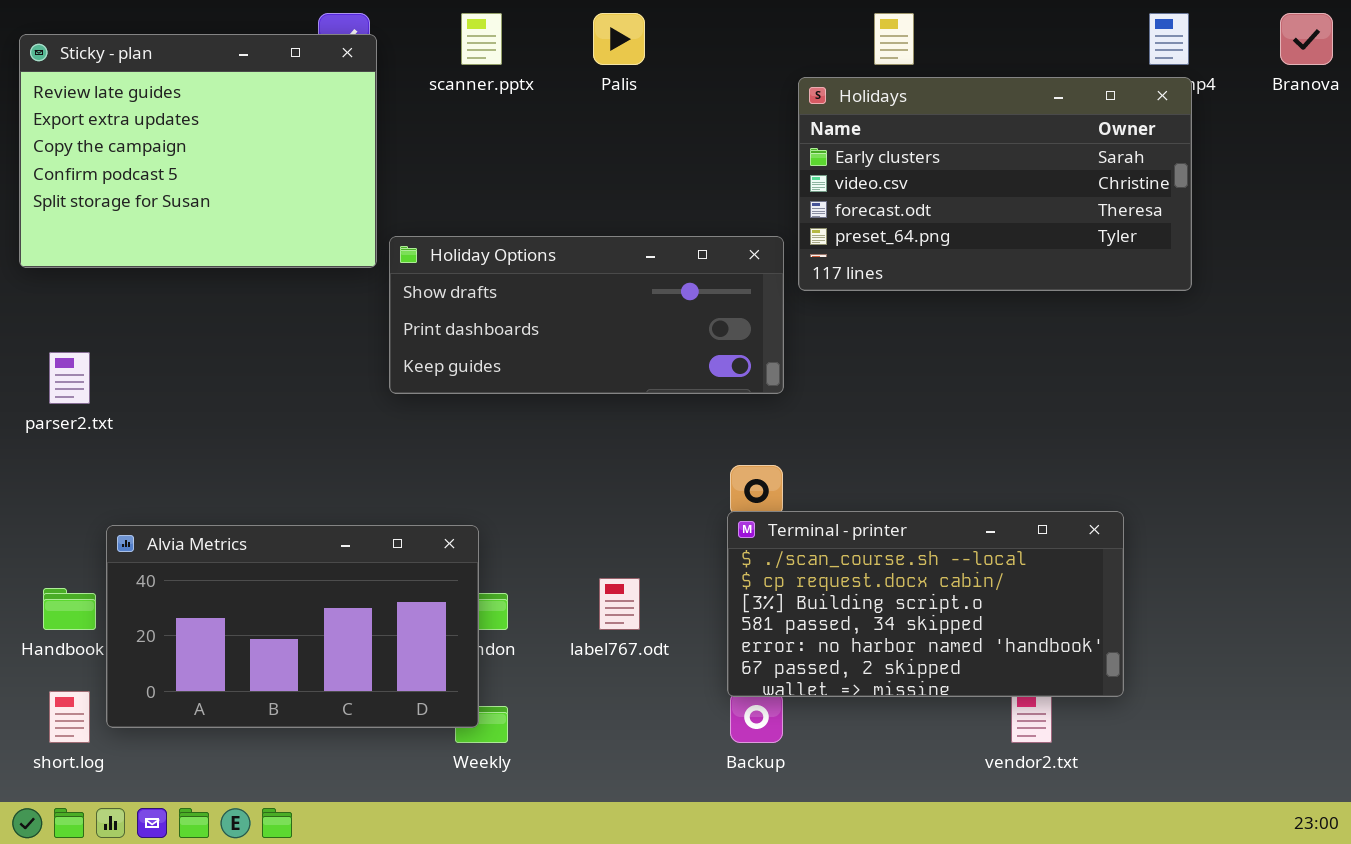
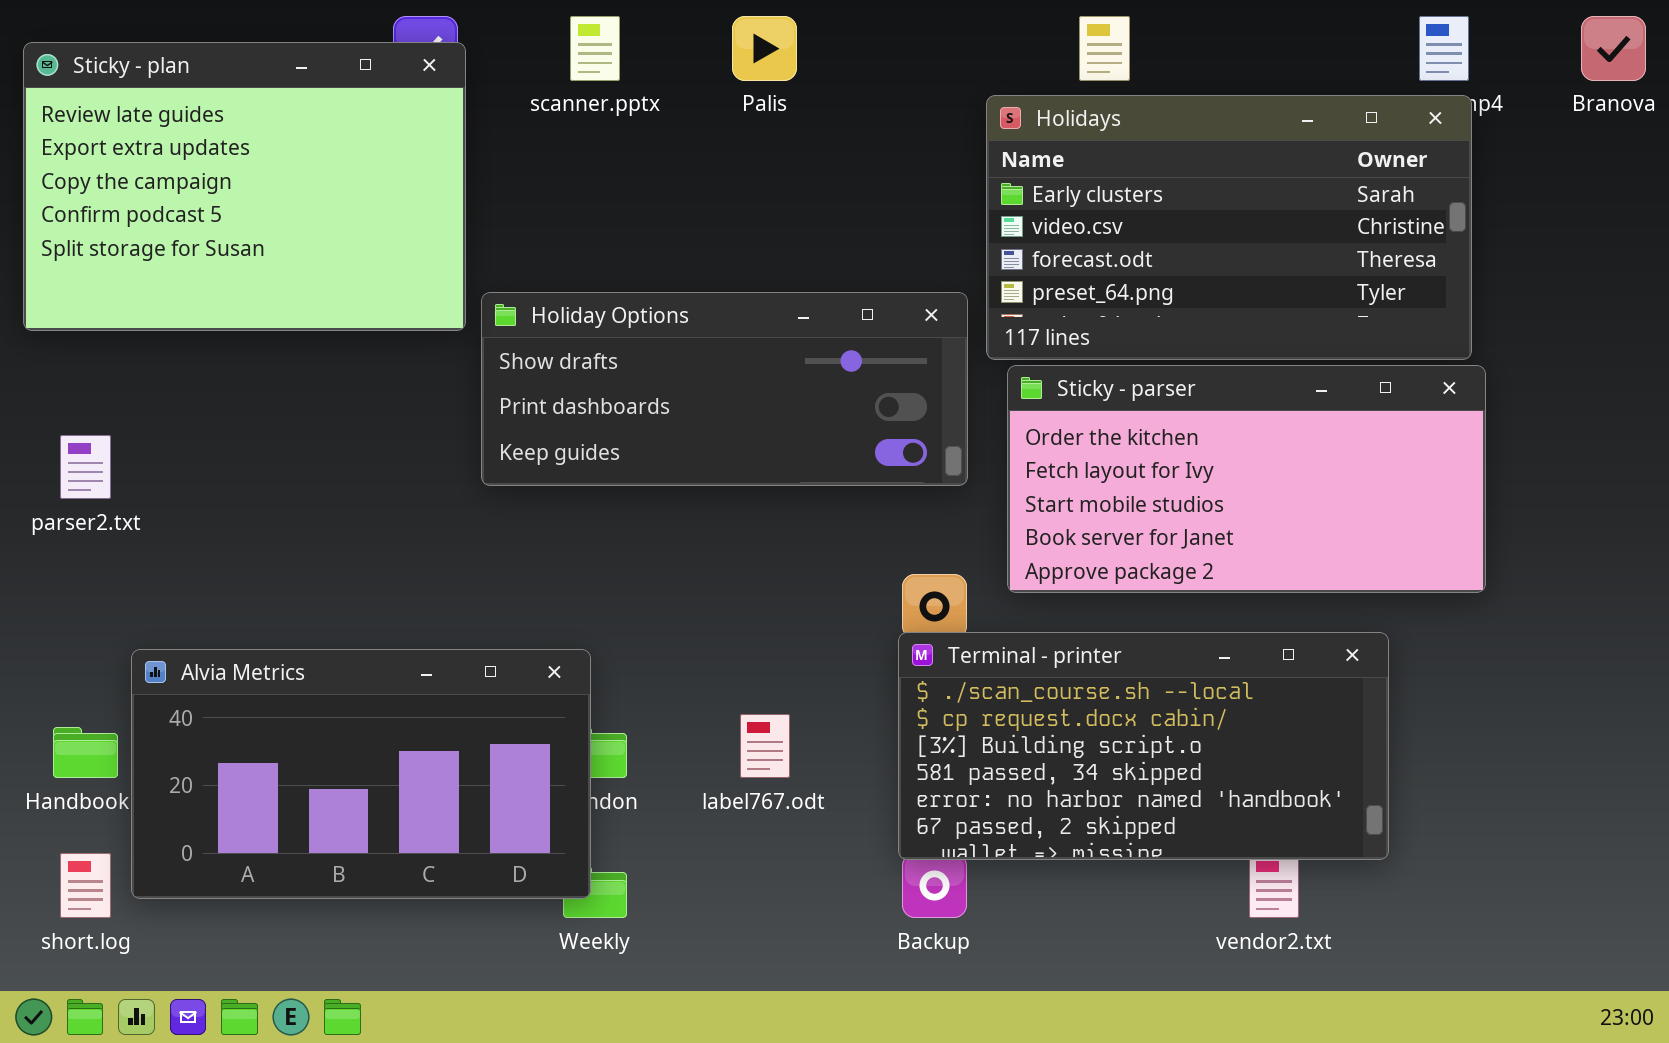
Sticky - parser: none -> [1007,365,1486,593], opened

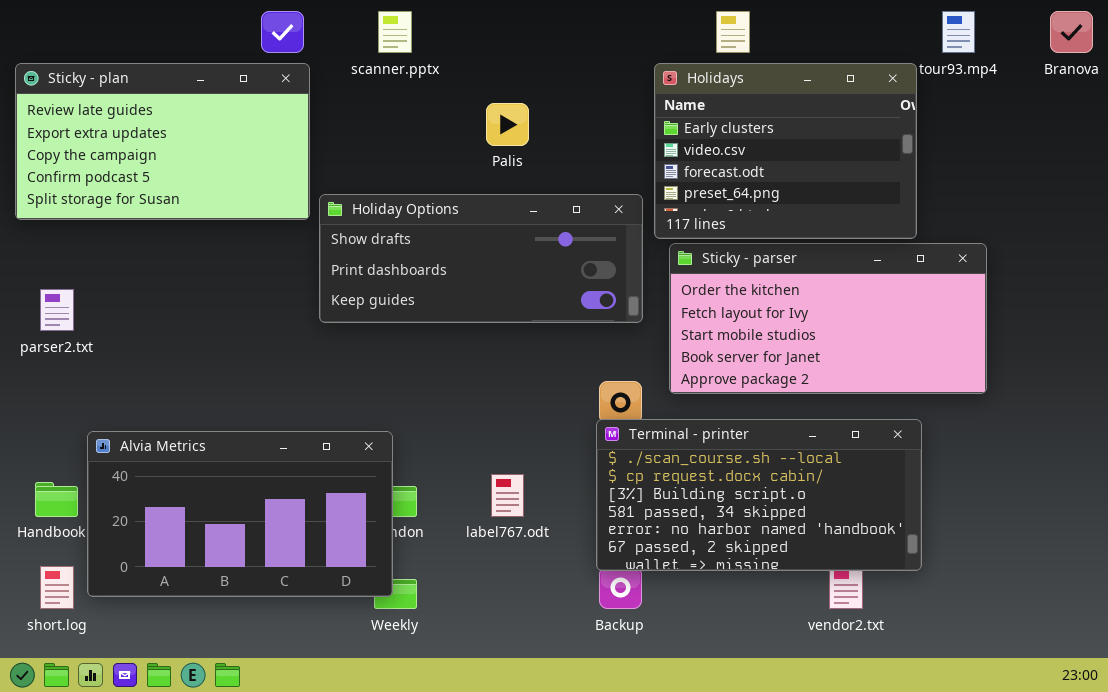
Palis: [732,16,797,81] -> [486,103,529,146], moved
Sticky - plan: [23,42,466,331] -> [15,63,310,220], resized
Holidays: [986,95,1472,360] -> [654,63,917,239], resized

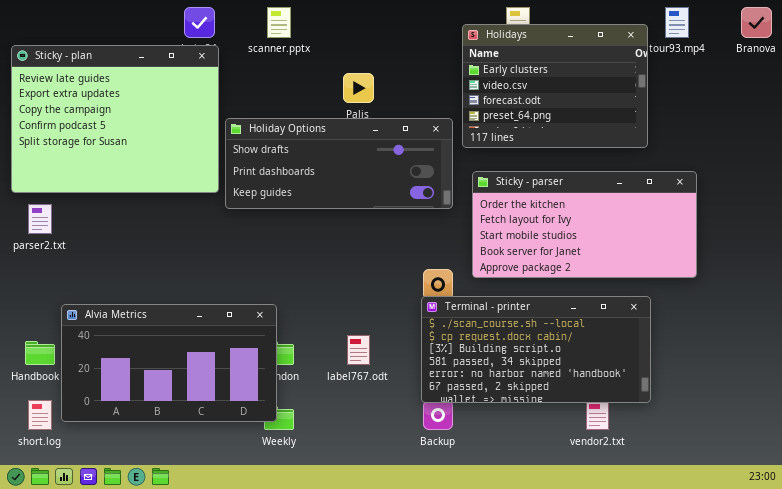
Sticky - plan: [15,63,310,220] -> [11,45,219,193], resized
Holidays: [654,63,917,239] -> [462,24,648,148], moved
Holiday Options: [319,194,643,323] -> [225,118,453,209], moved

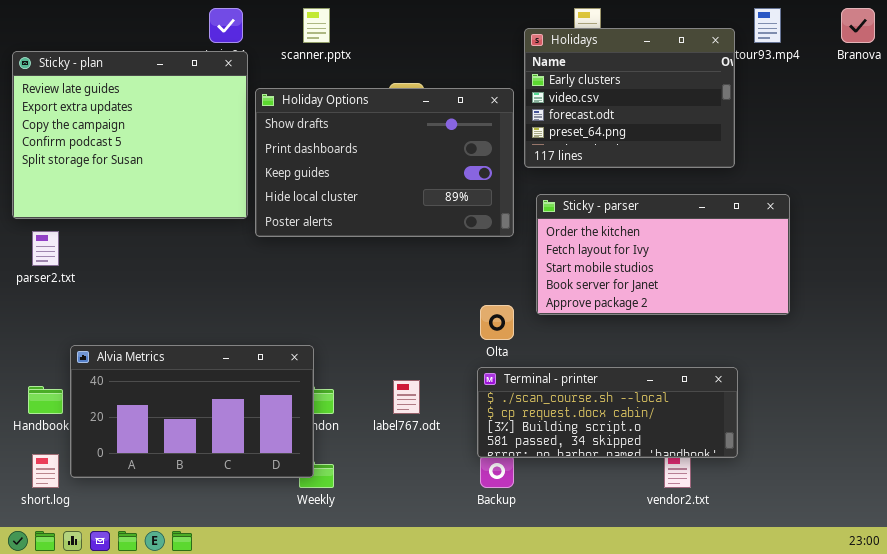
Holiday Options: [225,118,453,209] -> [255,88,514,237], resized
Terminal - printer: [421,296,651,403] -> [477,367,738,458], resized

